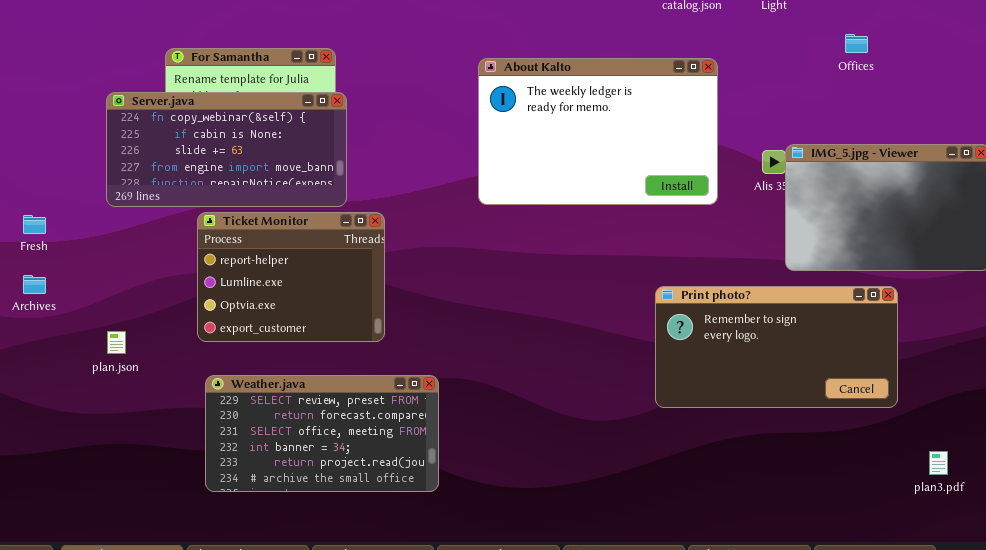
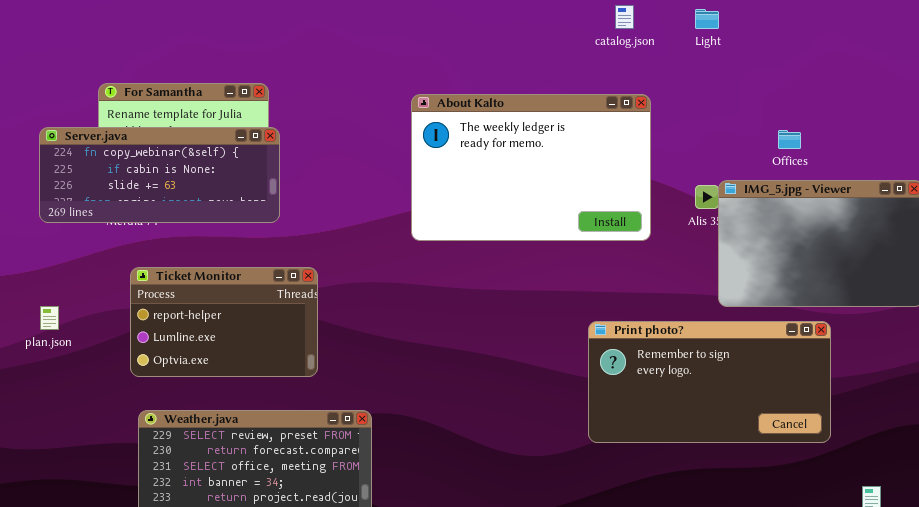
Offices: [845,34,868,53] -> [778,130,801,149], moved
Server.java: [106,92,347,207] -> [39,127,280,223], resized
Ticket Monitor: [197,212,385,342] -> [130,267,318,377], resized
plan.json: [107,331,126,354] -> [40,306,59,330], moved

